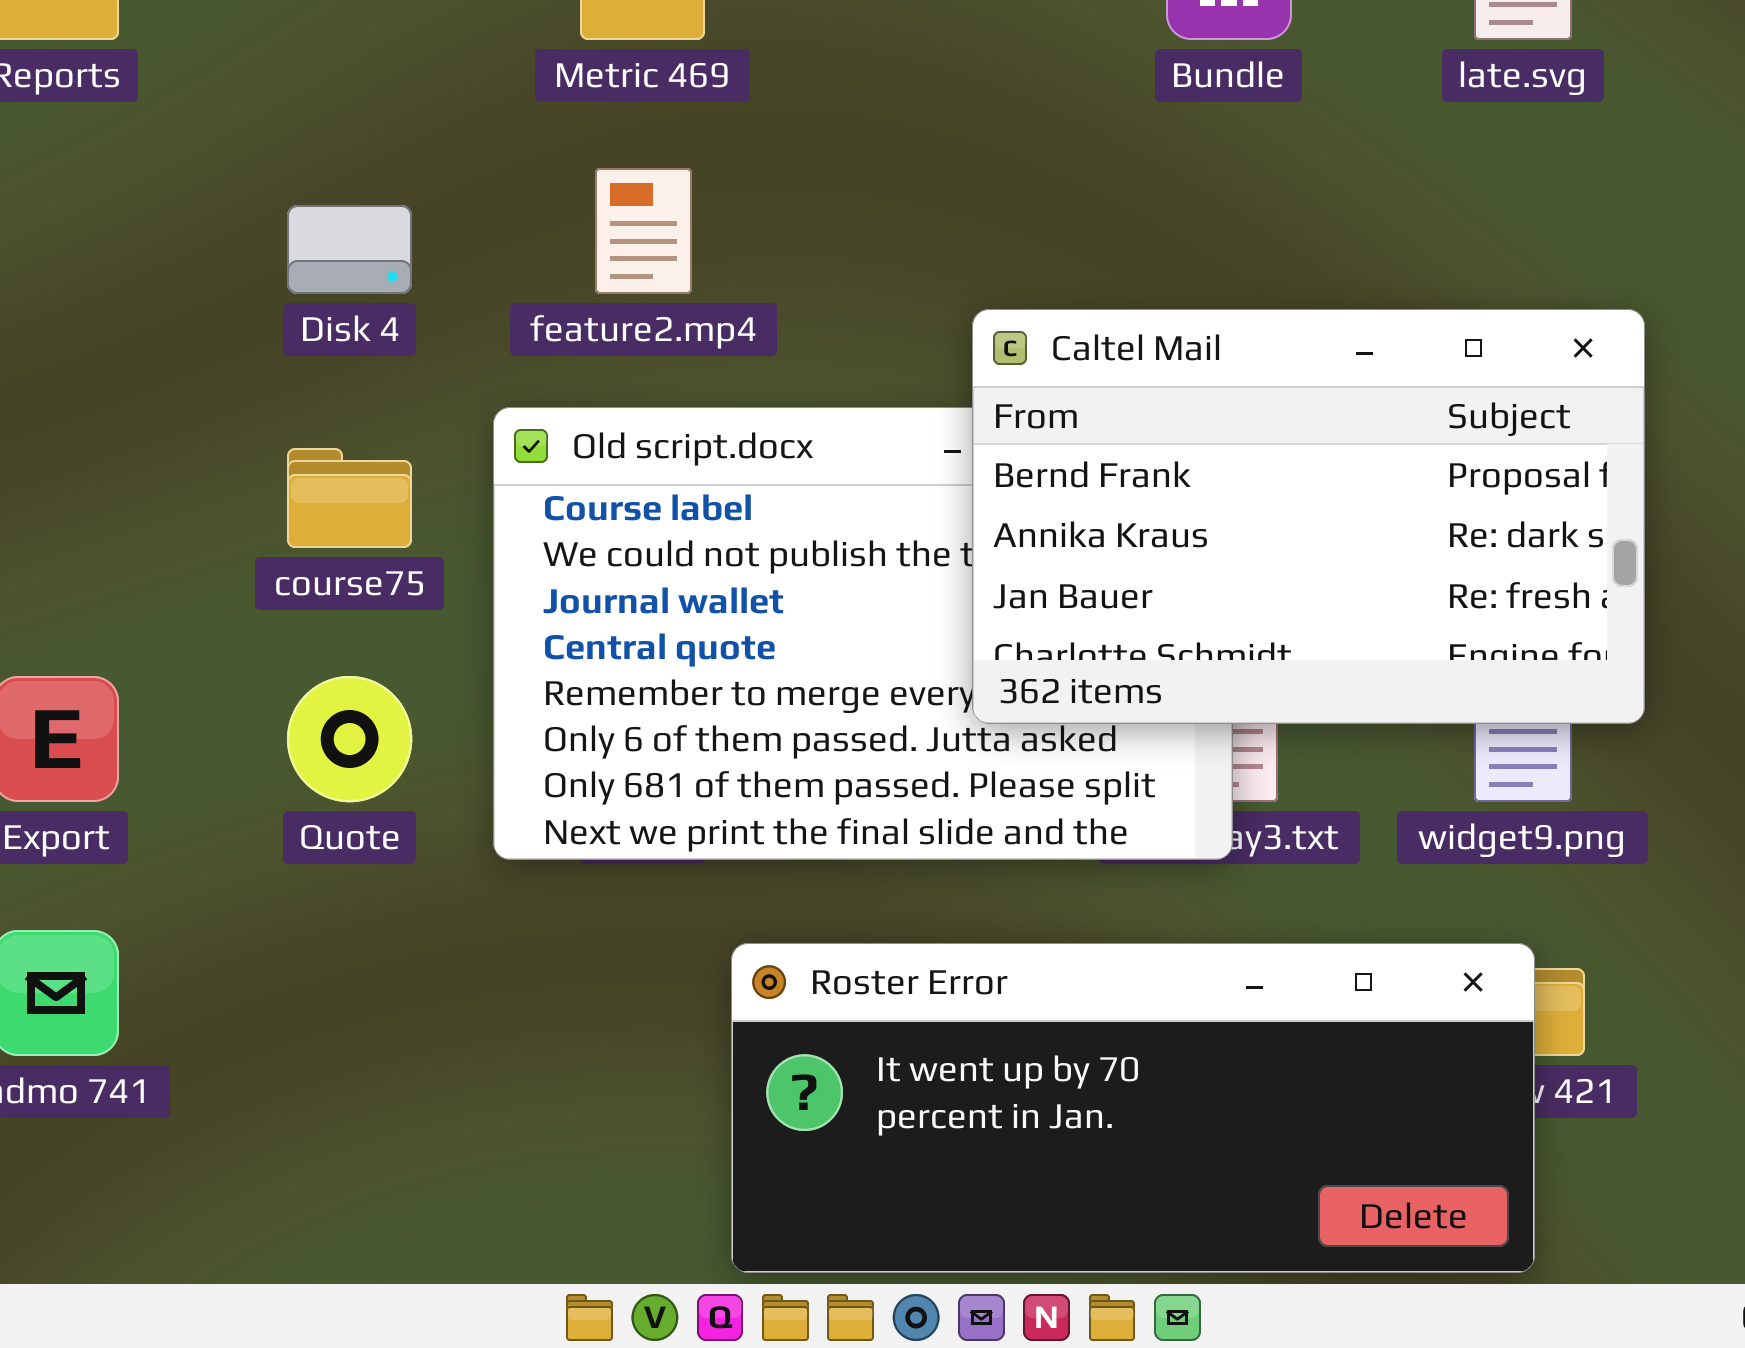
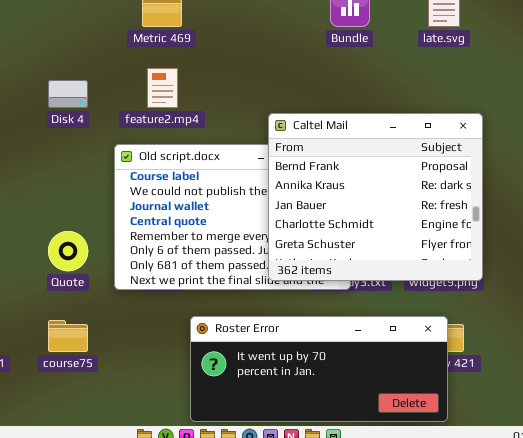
Caltel Mail: [972,309,1645,724] -> [268,113,483,281], resized
course75: [287,448,412,548] -> [48,320,88,352], moved

